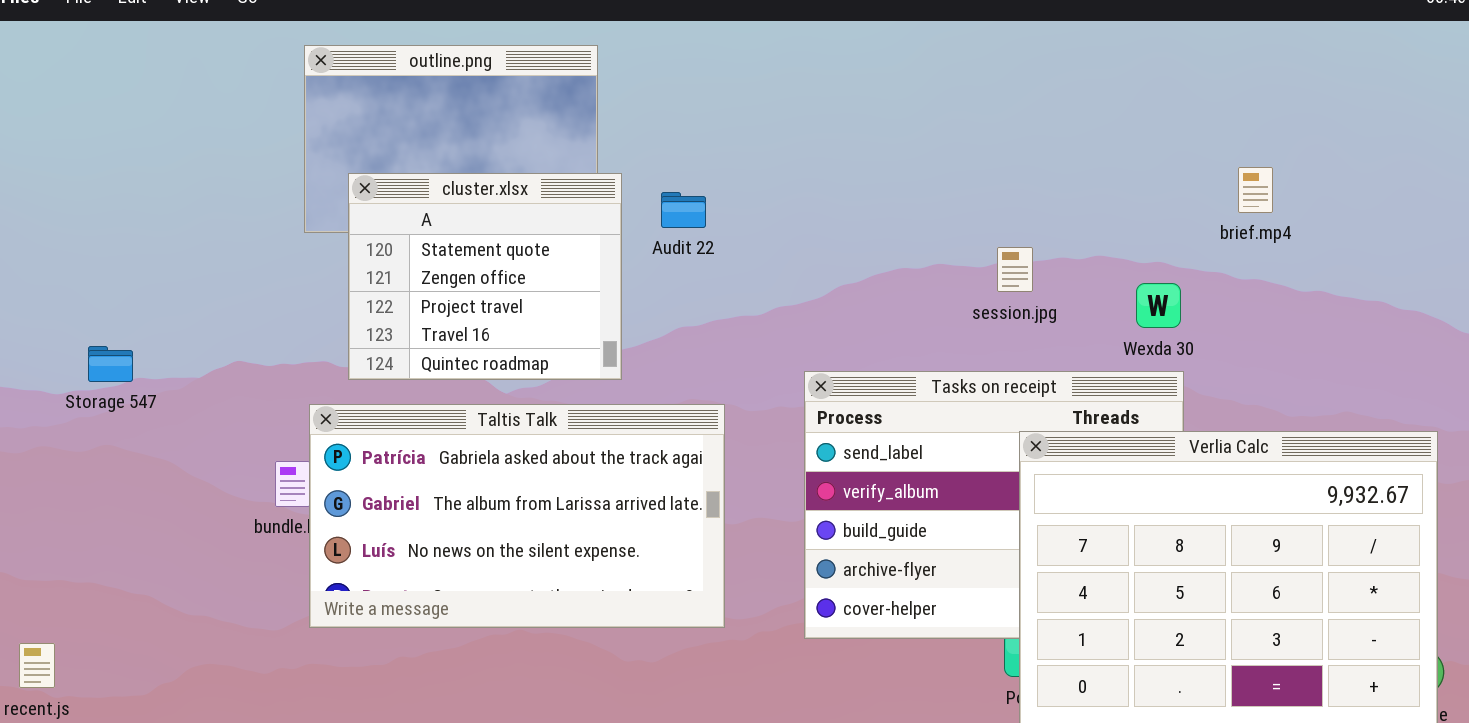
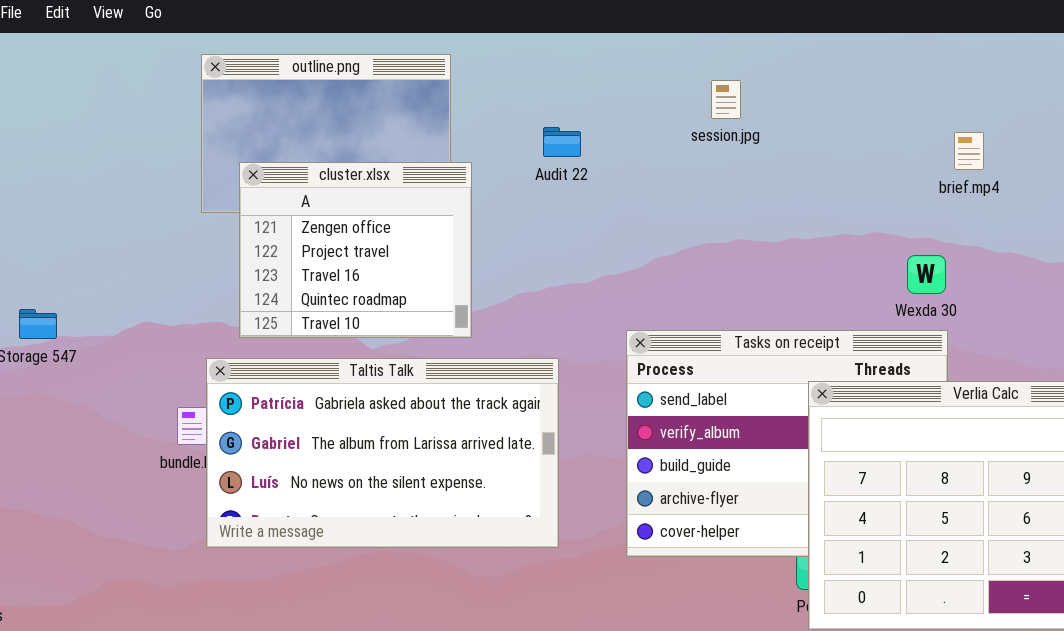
brief.mp4: [1238,167,1273,213] -> [954,132,984,170], moved
cluster.xlsx: [348,173,622,380] -> [239,162,472,338], scrolled down 1 row
Audit 22: [661,192,706,228] -> [543,127,581,157], moved
session.jpg: [997,247,1033,292] -> [711,80,741,119], moved

